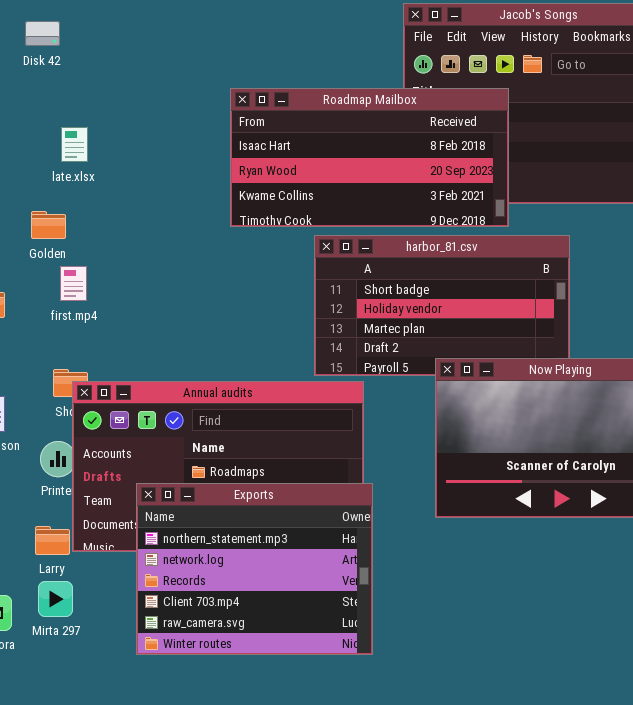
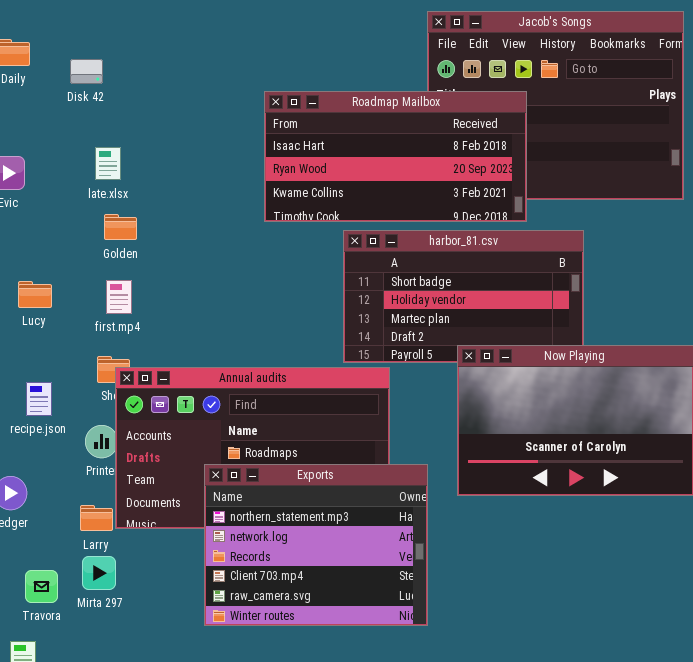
Disk 42: [25,21,60,46] -> [70,59,103,84], moved
late.xlsx: [61,127,88,162] -> [95,147,121,180], moved
Golden: [31,211,66,239] -> [104,214,137,240], moved
first.mp4: [60,266,87,301] -> [106,280,132,314], moved
Exports: [136,483,373,655] -> [204,464,428,626], moved

